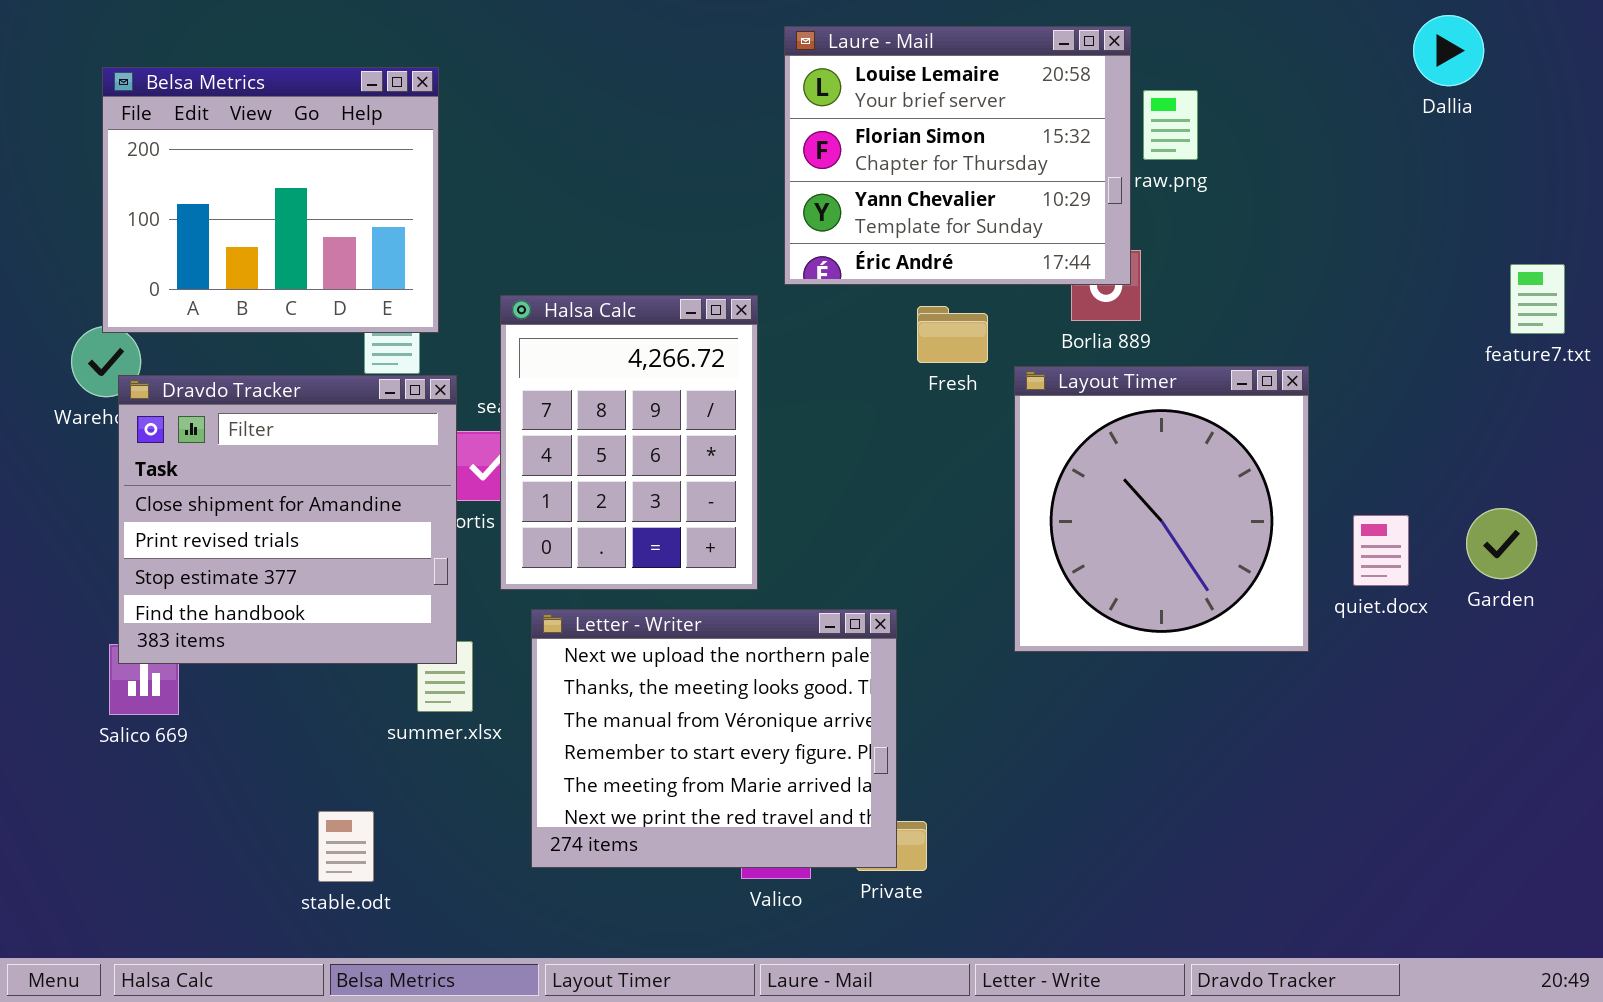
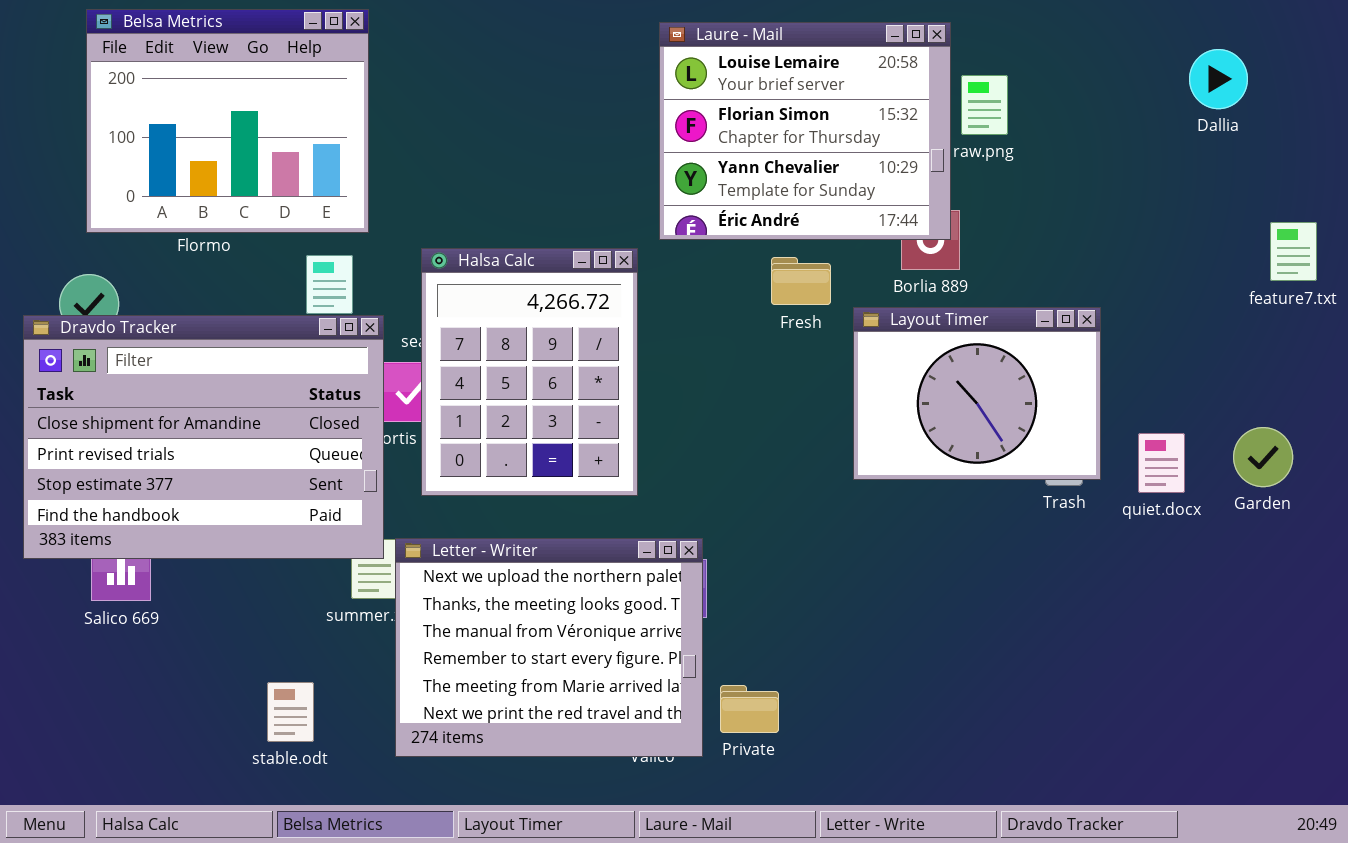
Dallia: [1413,15,1484,86] -> [1189,49,1248,109], moved
Belsa Metrics: [102,67,439,333] -> [86,9,369,233], moved
Layout Timer: [1014,366,1309,652] -> [853,307,1101,480], resized
Dravdo Tracker: [118,375,457,664] -> [23,315,384,559], resized
Letter - Writer: [531,609,897,868] -> [395,538,703,757], moved

